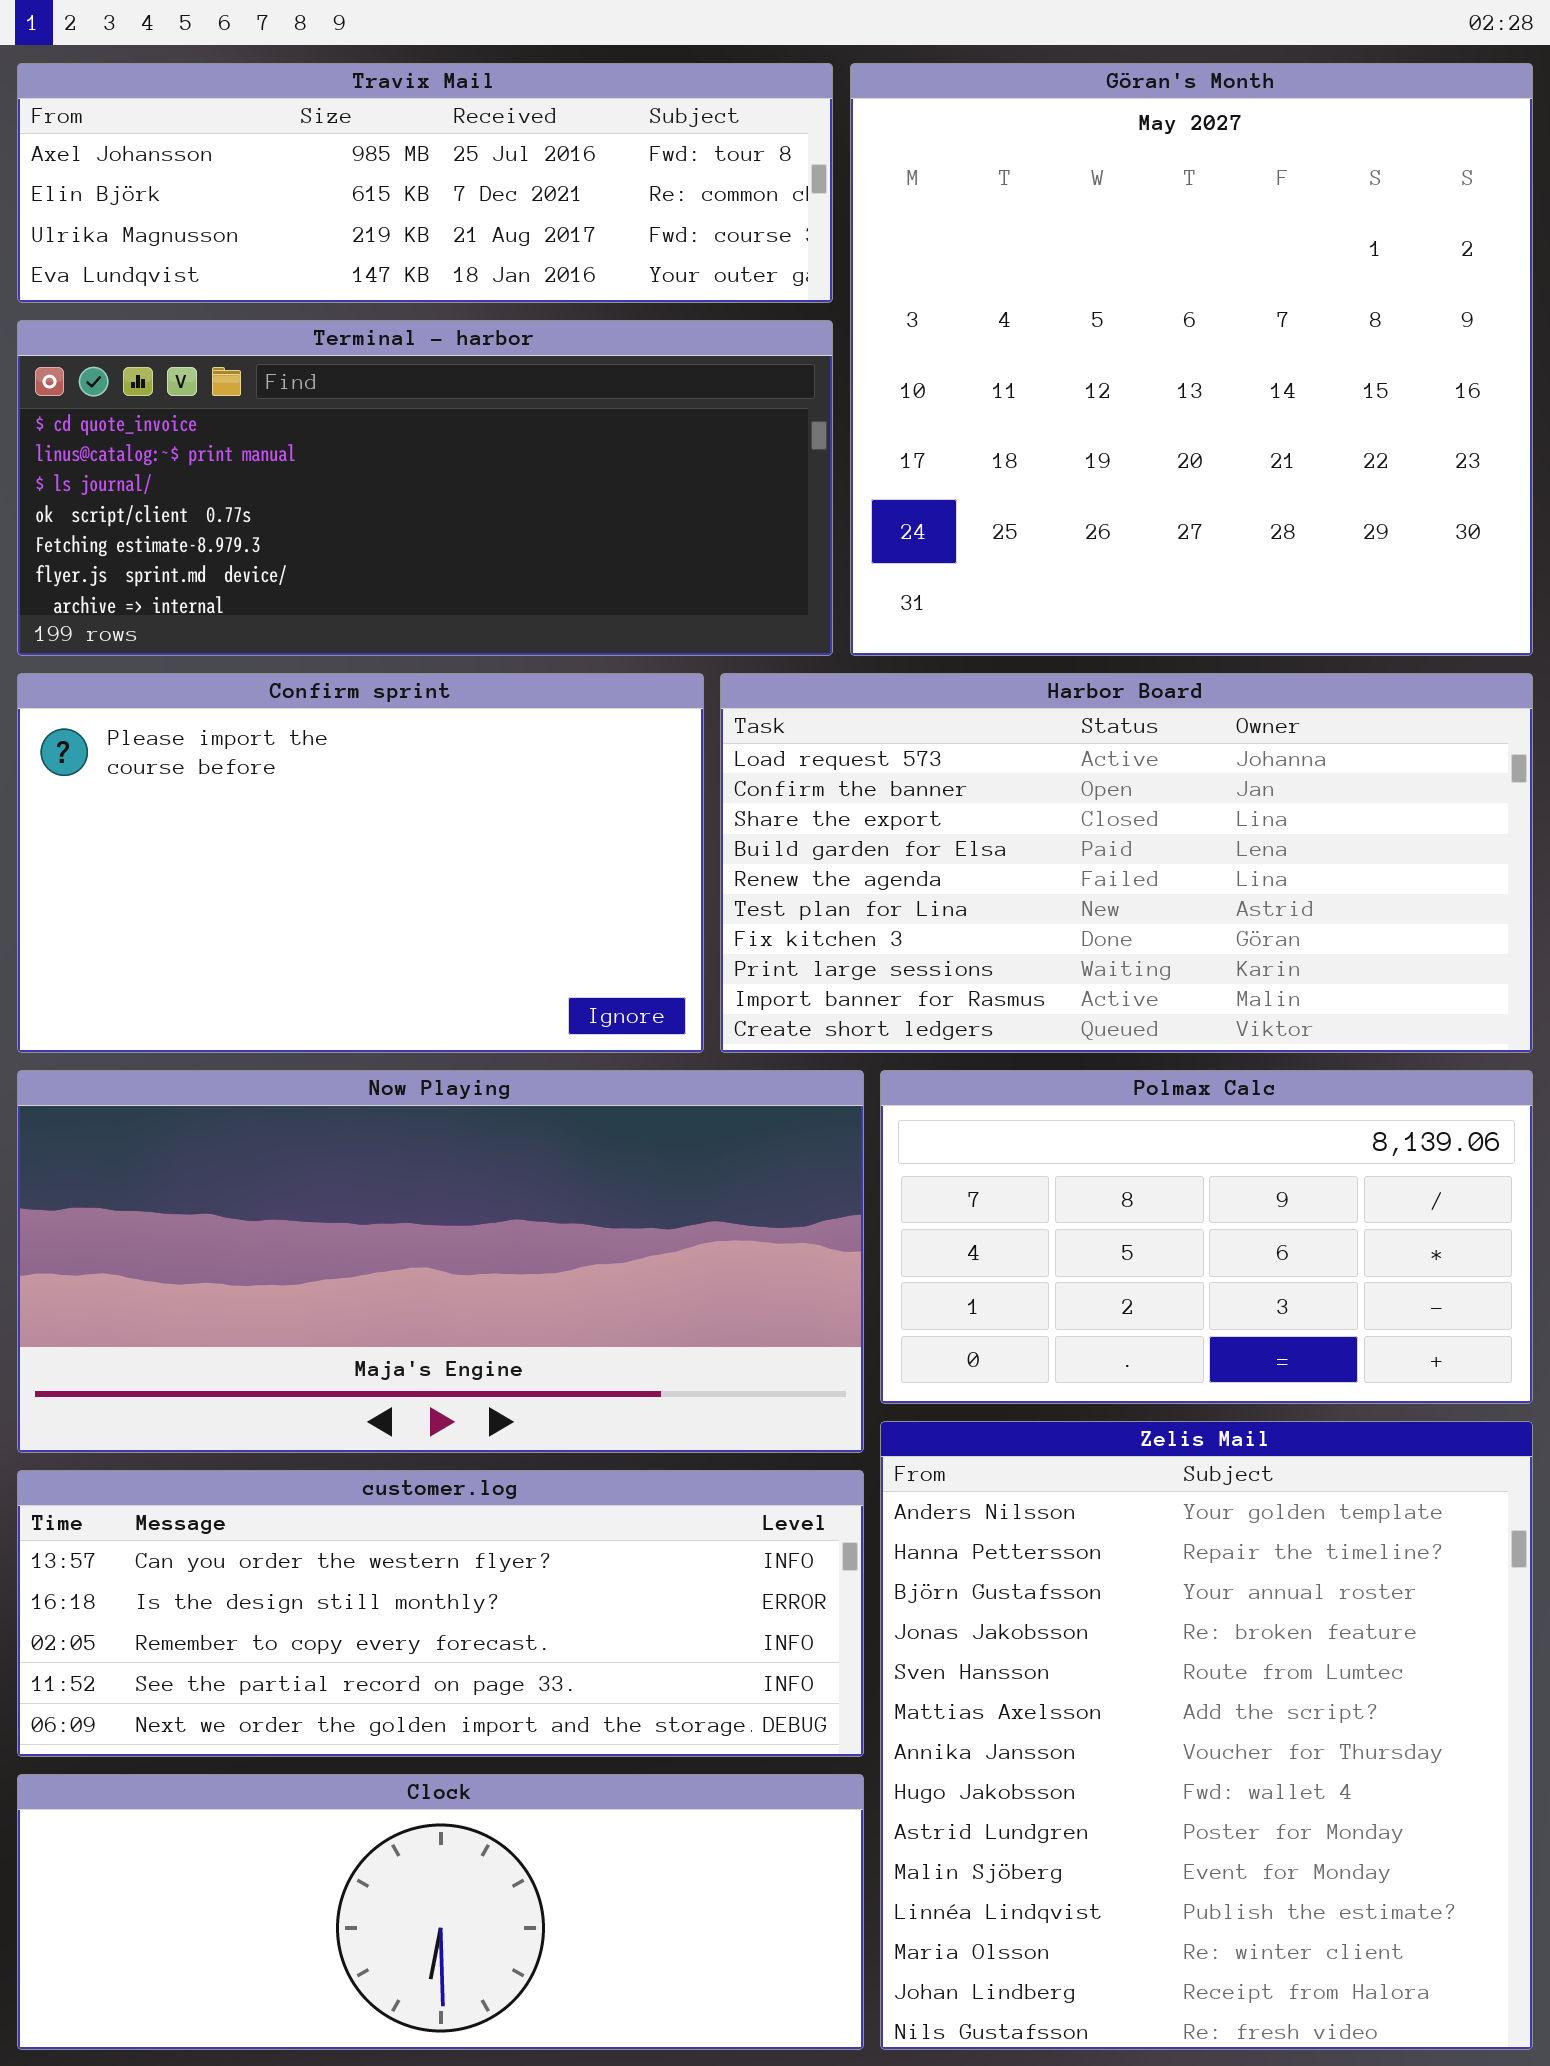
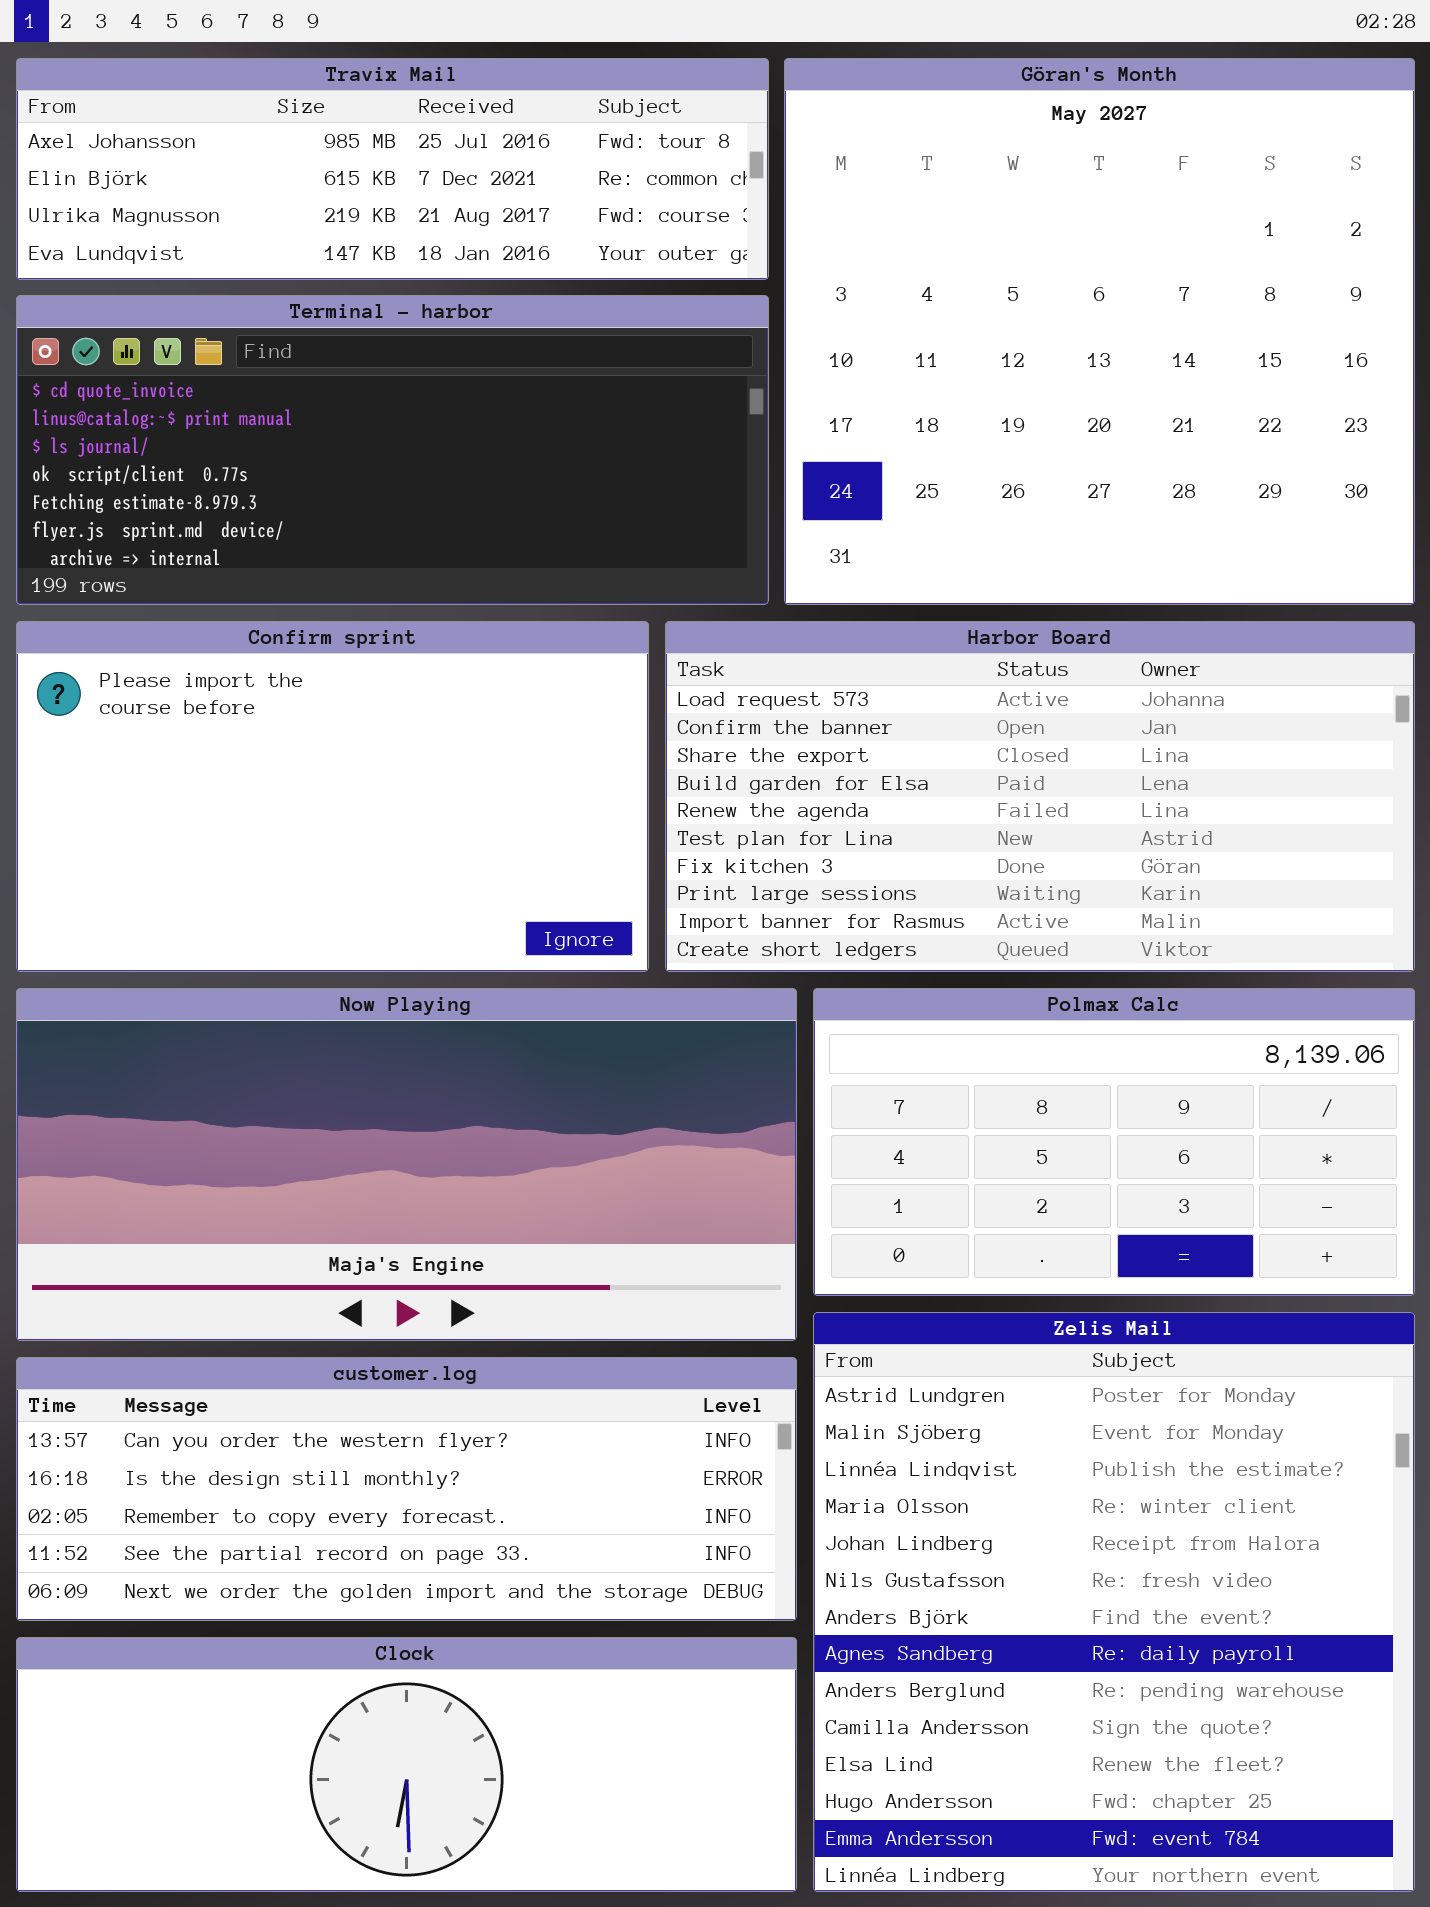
Zelis Mail: [880,1421,1533,2050] -> [813,1312,1415,1892], scrolled down 8 rows

